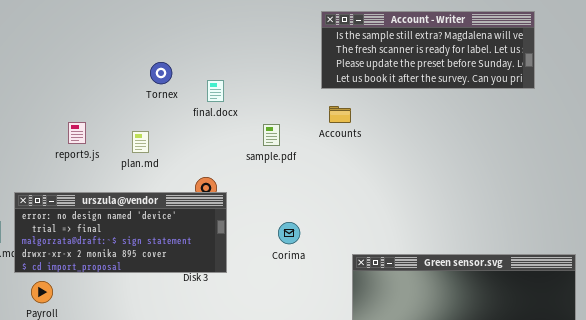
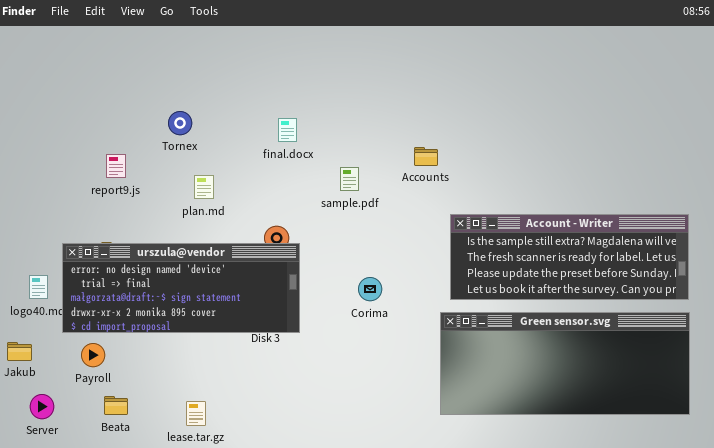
Account - Writer: [321,11,535,89] -> [450,214,689,300], moved
Tornex: [150,62,172,84] -> [168,111,192,135], moved
report9.js: [68,122,86,144] -> [106,154,126,178], moved

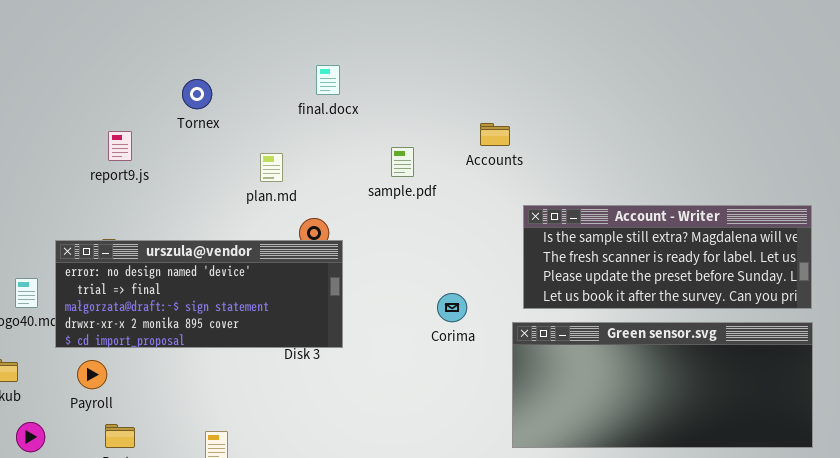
final.docx: [278,118,297,142] -> [316,65,340,95], moved
plan.md: [194,175,214,199] -> [260,153,283,182], moved
Corima: [358,277,382,301] -> [437,293,467,322], moved

